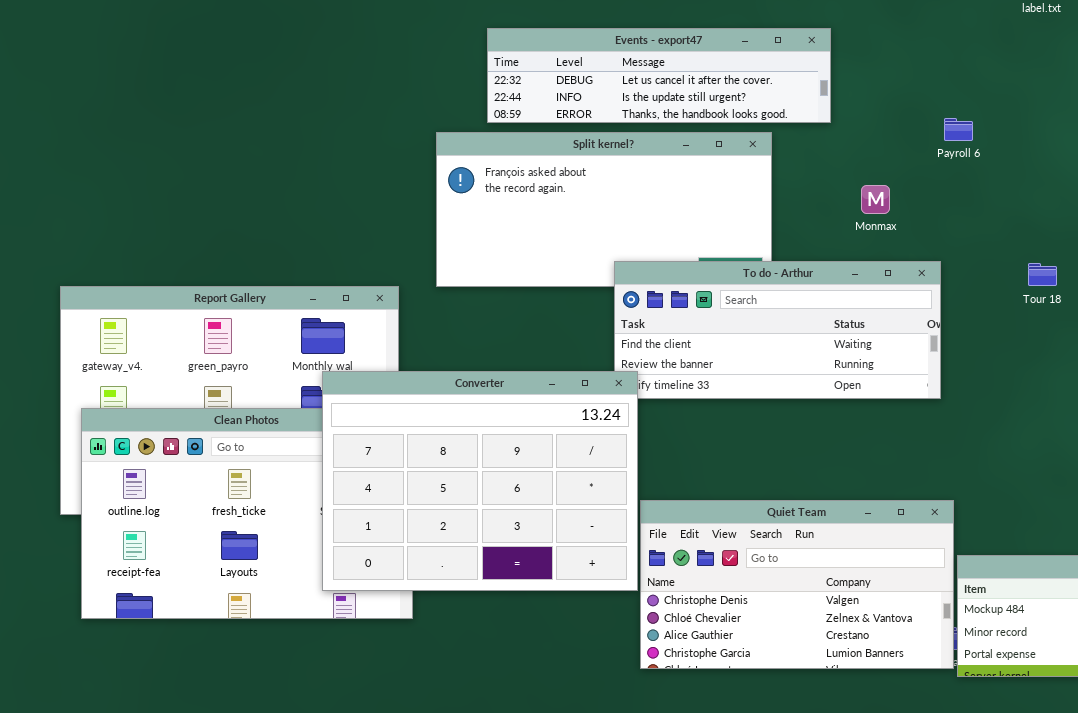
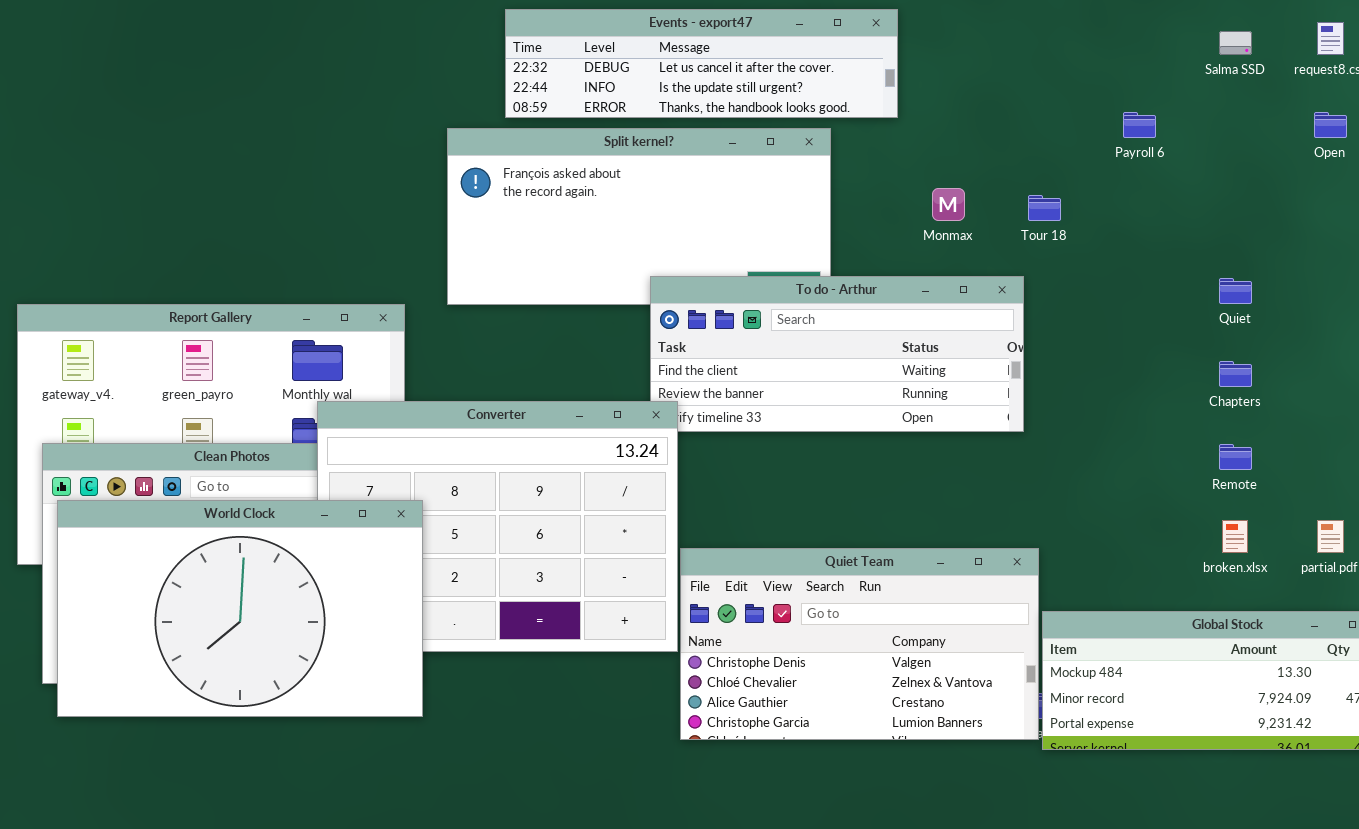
Payroll 6: [944,118,973,141] -> [1123,112,1156,138], moved
Tour 18: [1028,263,1057,286] -> [1028,195,1061,221], moved
World Clock: none -> [57,500,423,717], opened

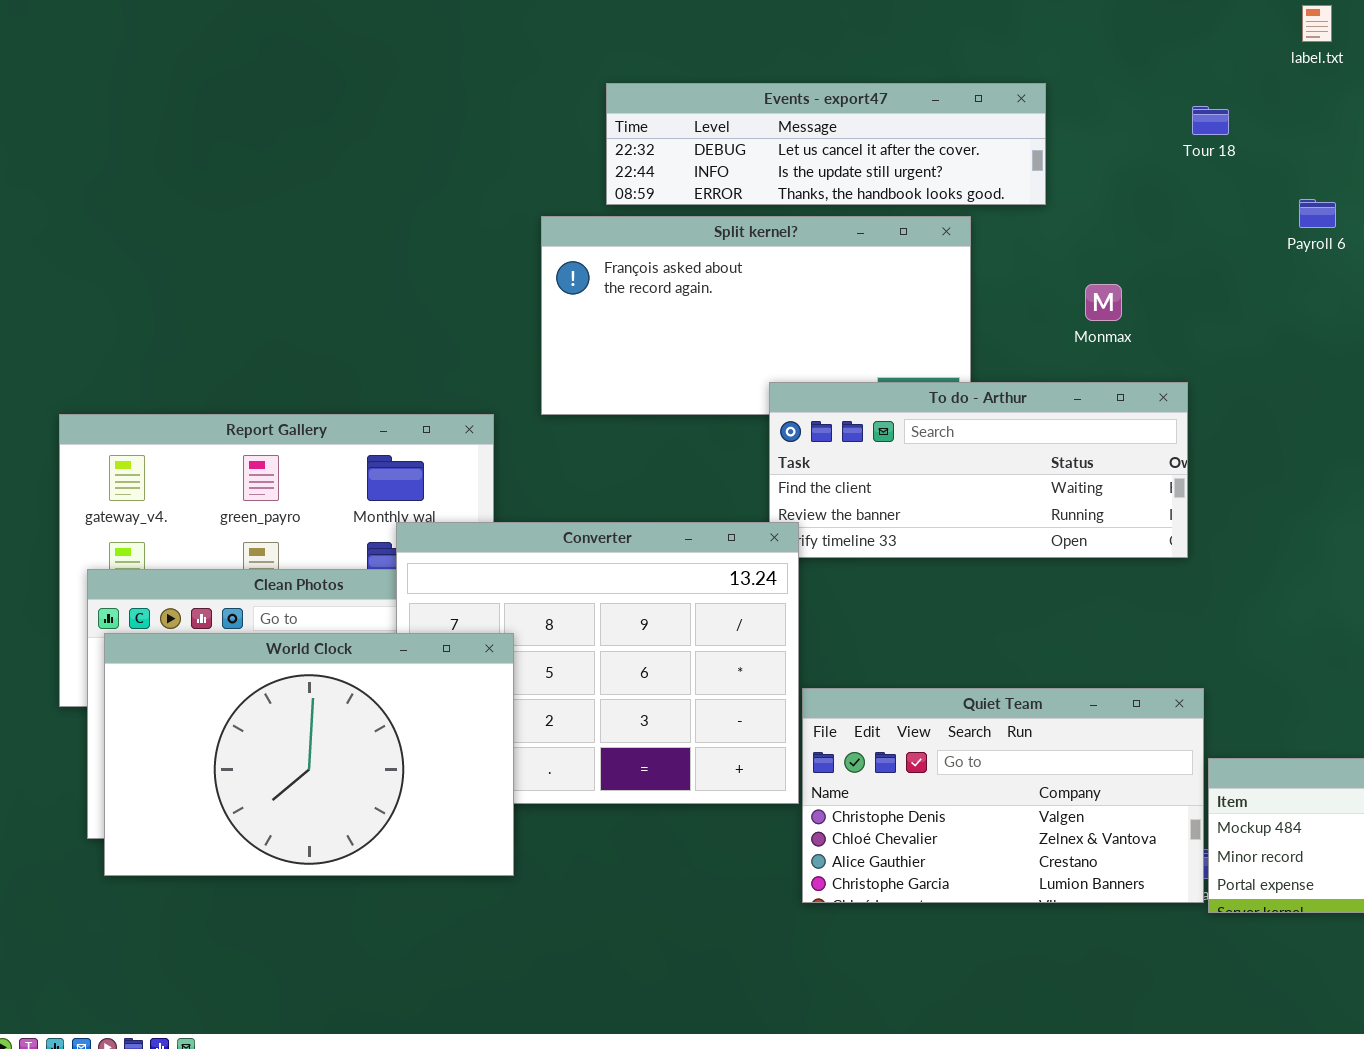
Tour 18: [1028,195,1061,221] -> [1192,106,1229,135], moved

